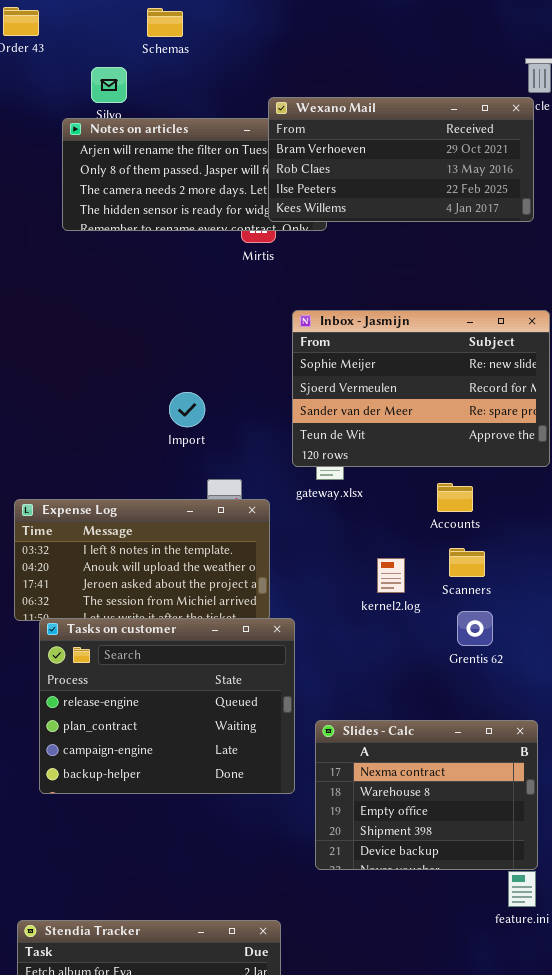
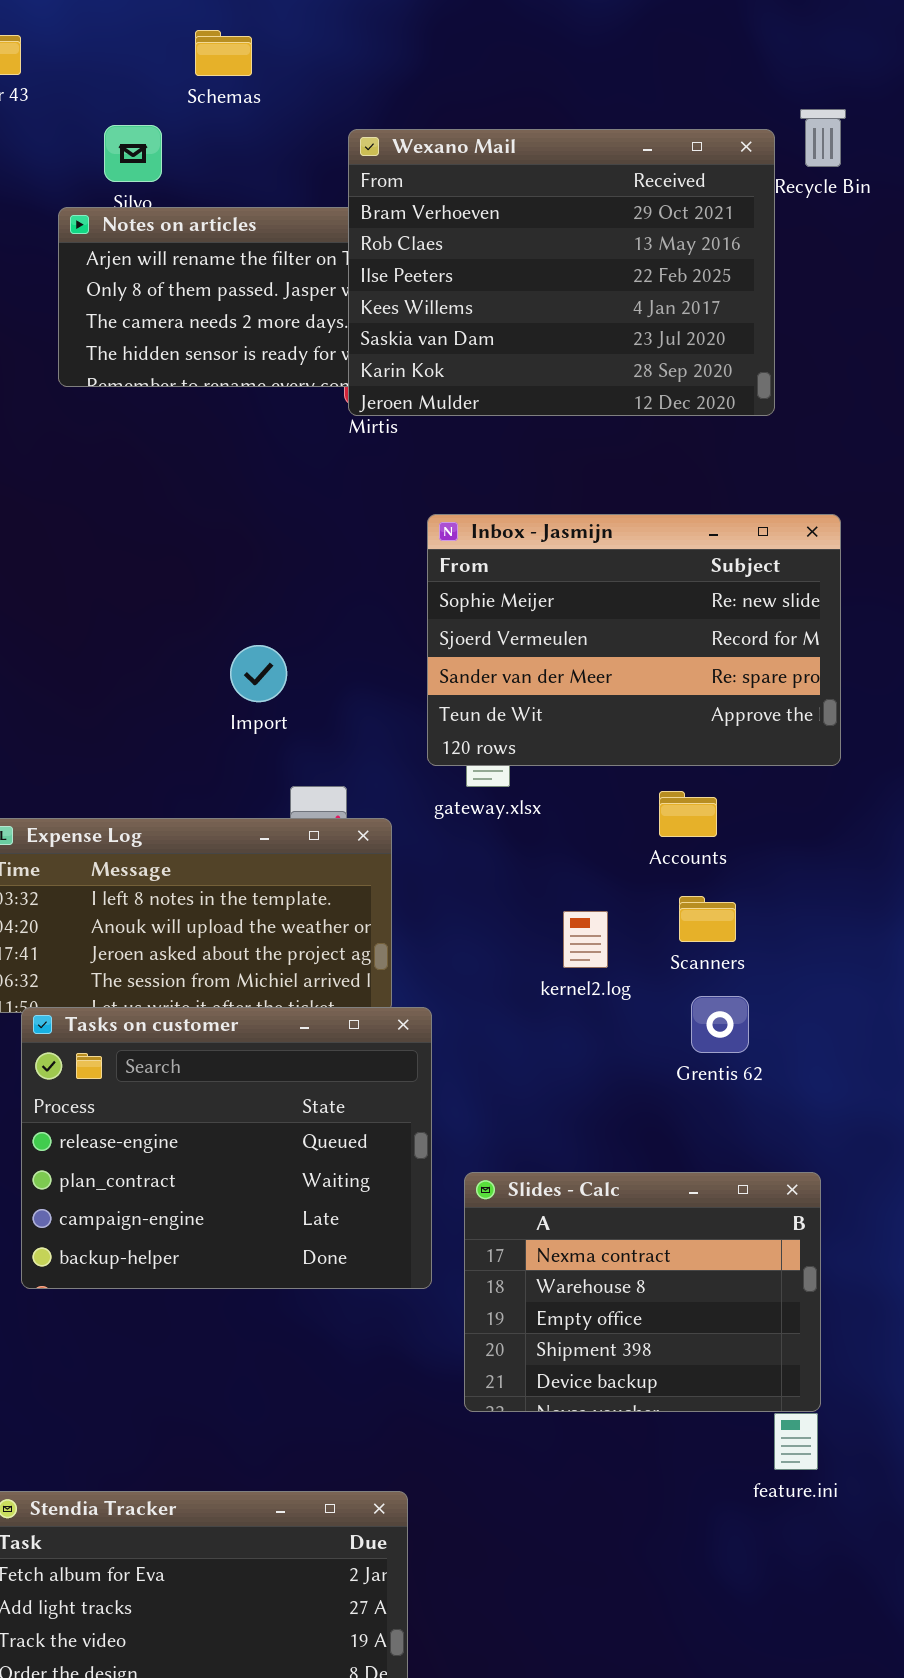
Wexano Mail: [268,97,534,222] -> [348,129,775,416], moved, resized

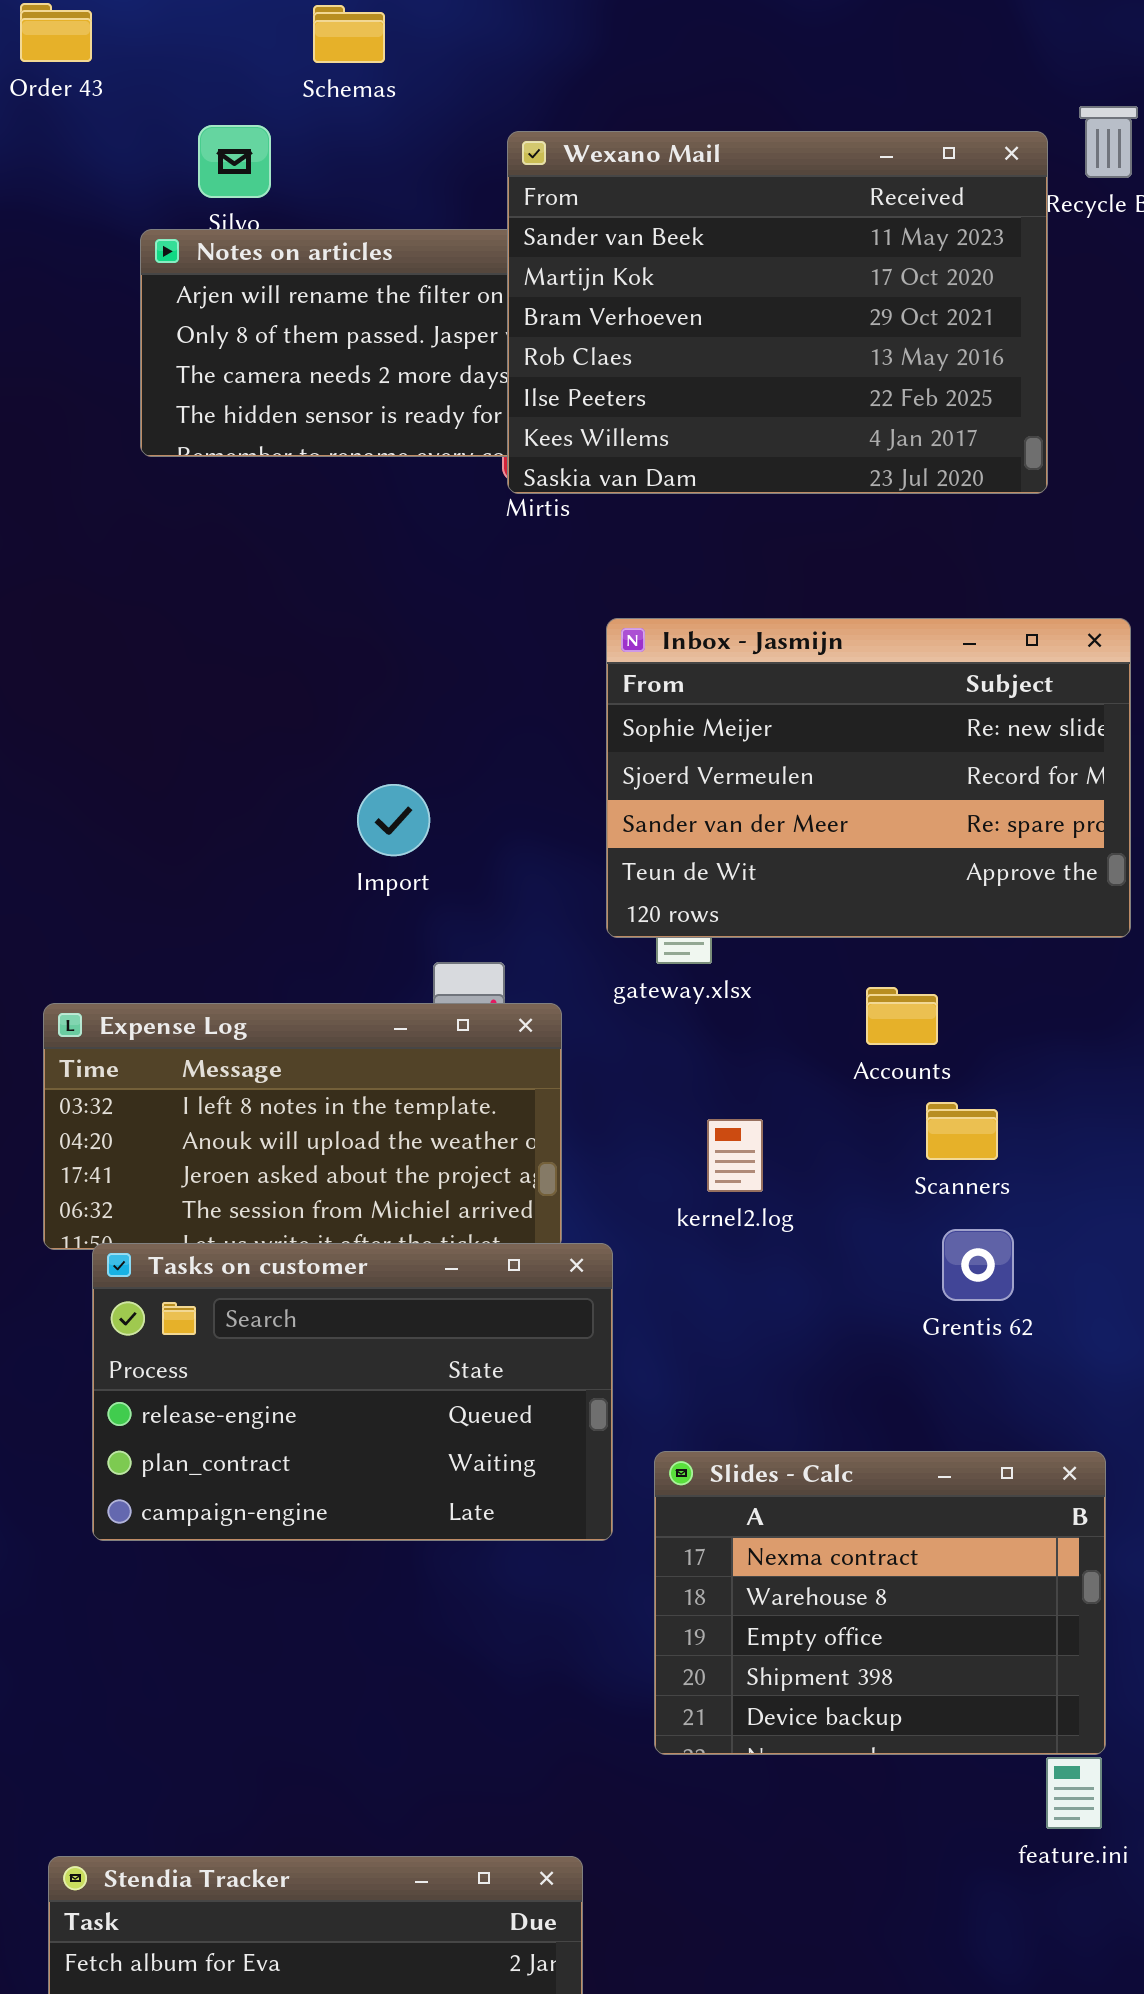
Wexano Mail: [348,129,775,416] -> [507,131,1048,494], scrolled up 2 rows
Accounts: [659,791,717,837] -> [866,987,938,1045], moved
kernel2.log: [563,911,608,968] -> [707,1119,763,1192], moved
Tasks on customer: [21,1007,432,1289] -> [92,1243,613,1541], resized

